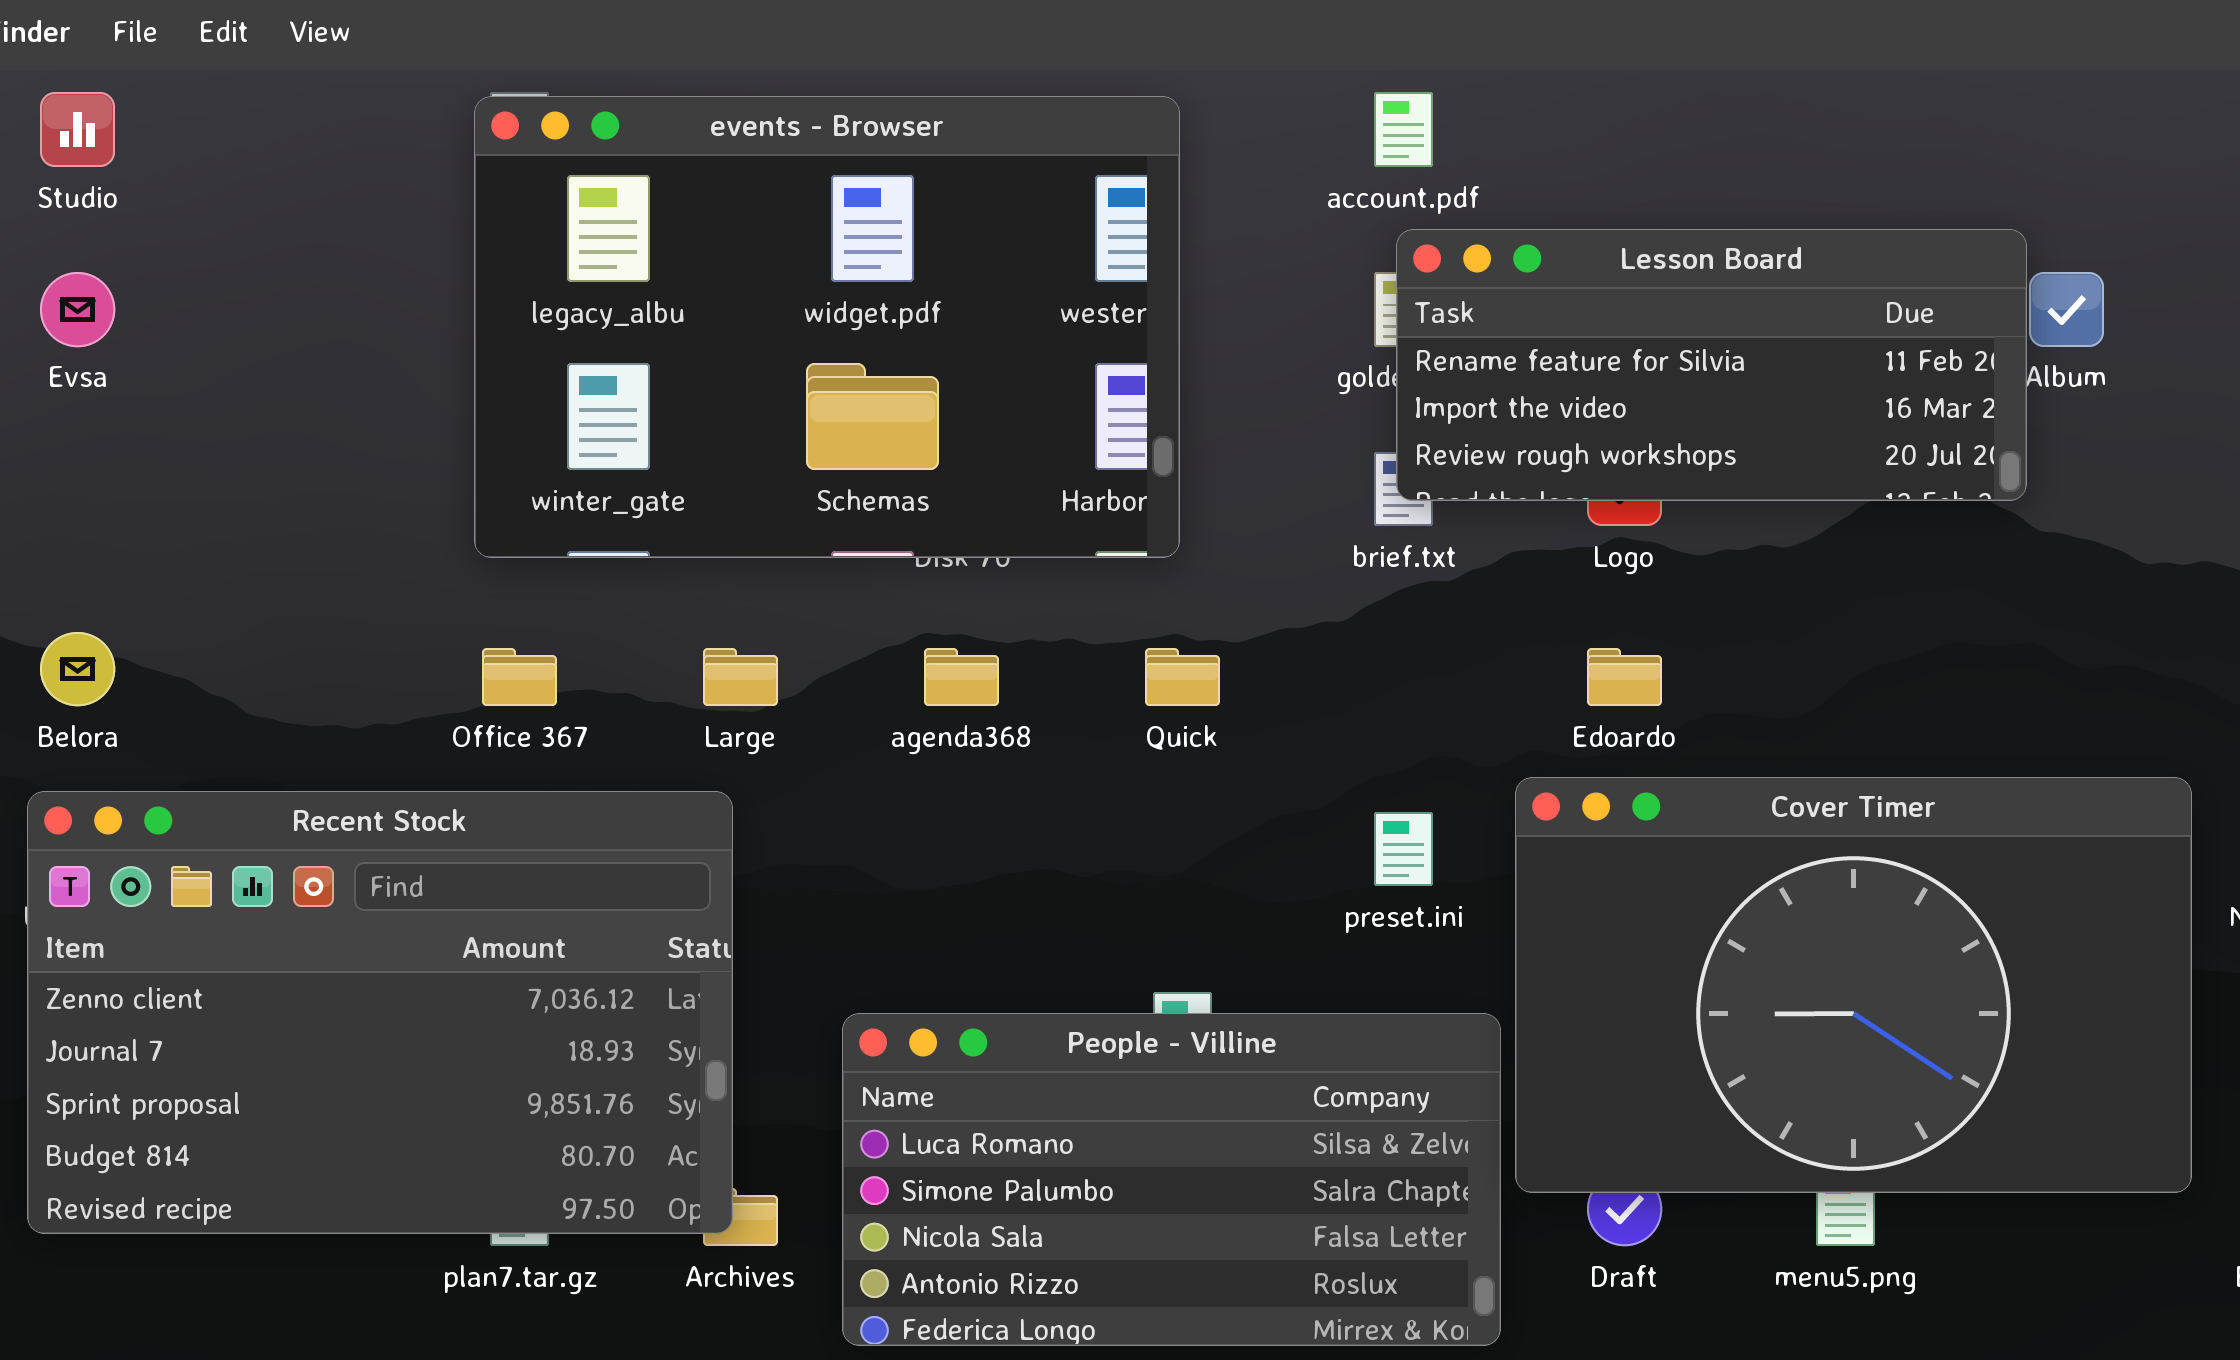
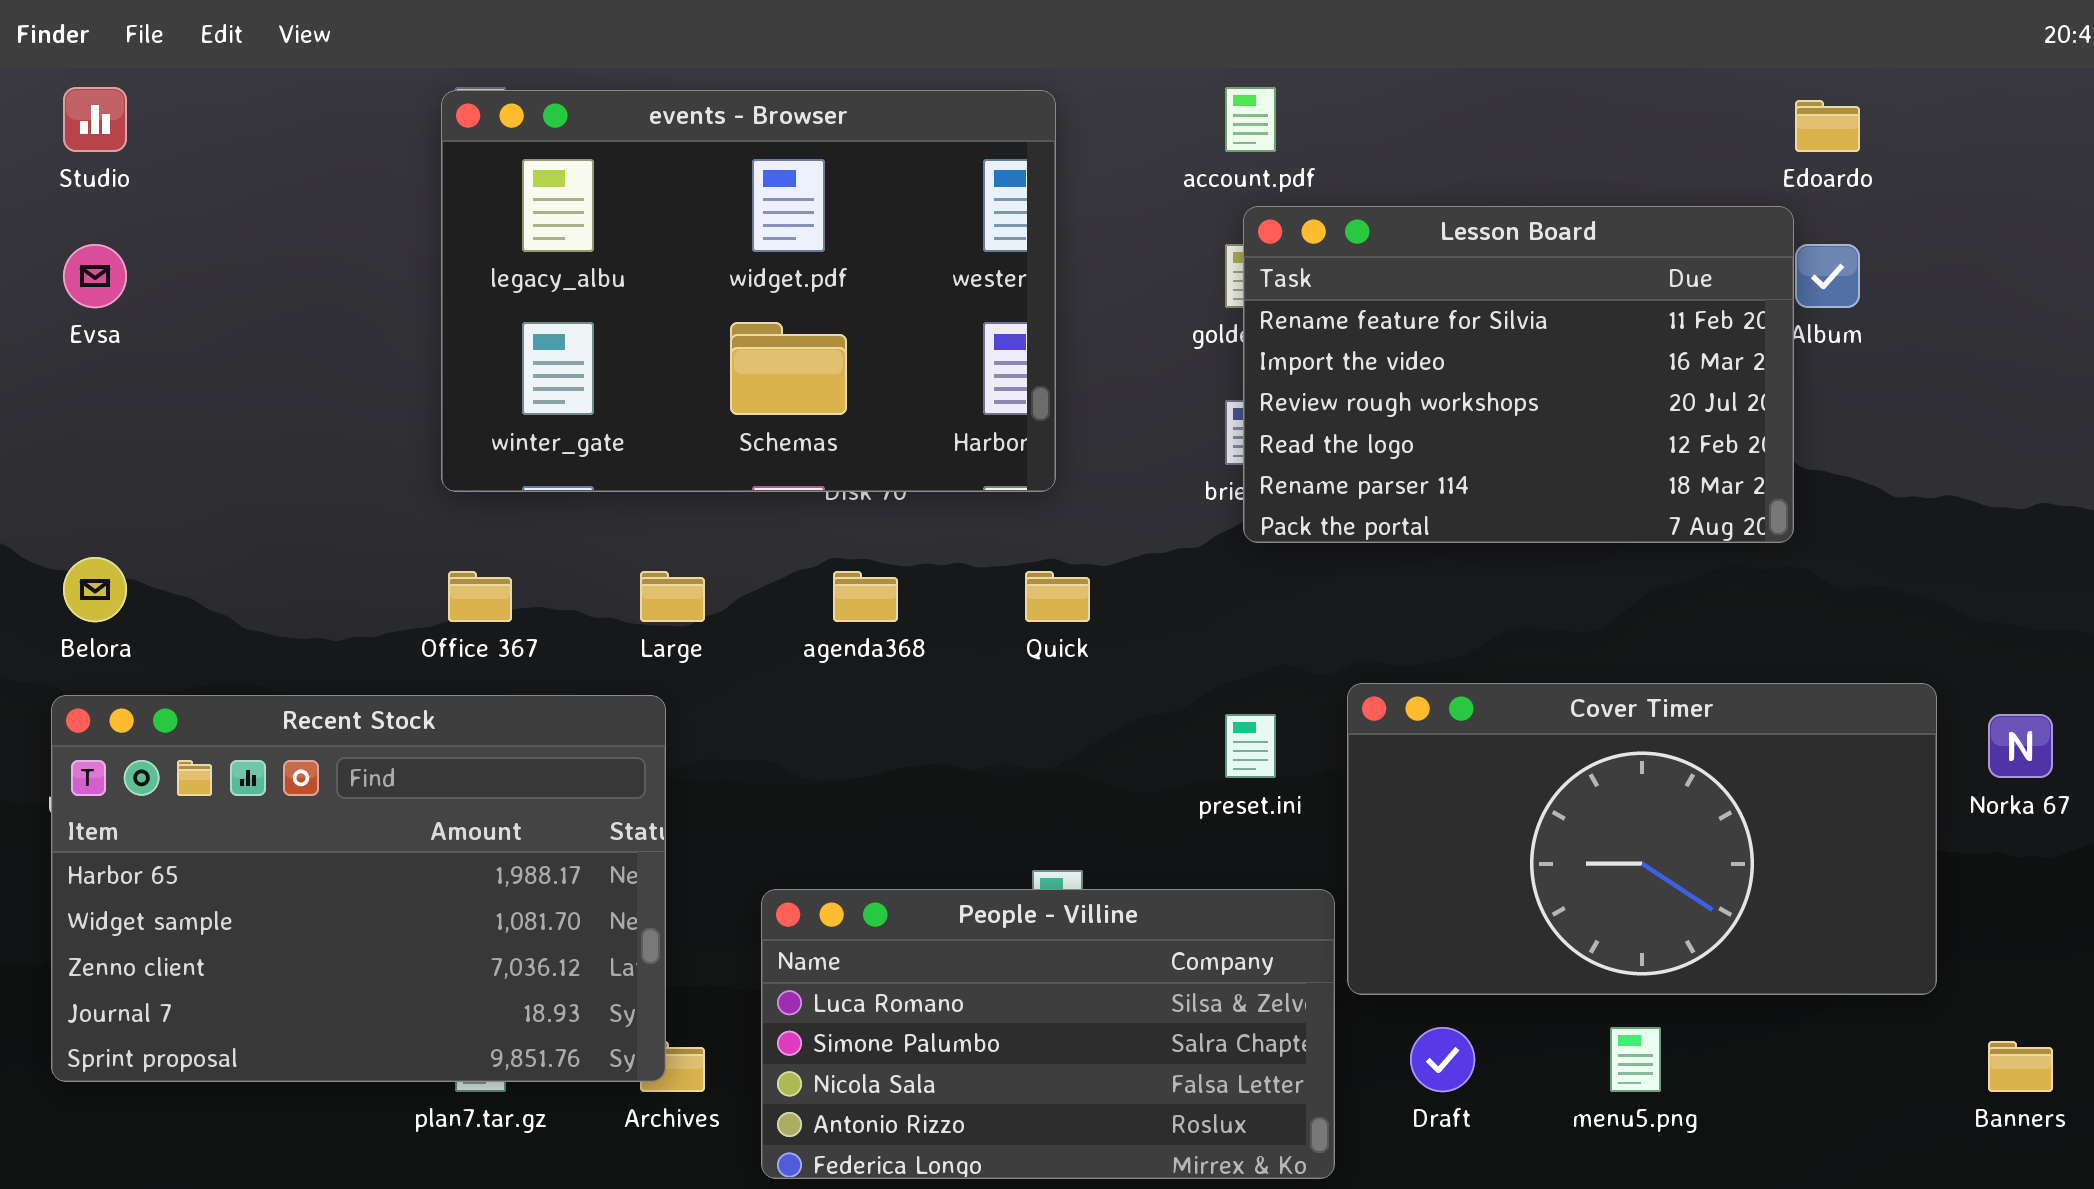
Lesson Board: [1396,229,2027,501] -> [1243,206,1794,543], resized
Edoardo: [1587,648,1662,706] -> [1795,100,1860,152], moved
Cover Timer: [1515,777,2192,1193] -> [1347,683,1937,995], resized
Recent Stock: [27,791,733,1234] -> [51,695,666,1082], scrolled up 2 rows

